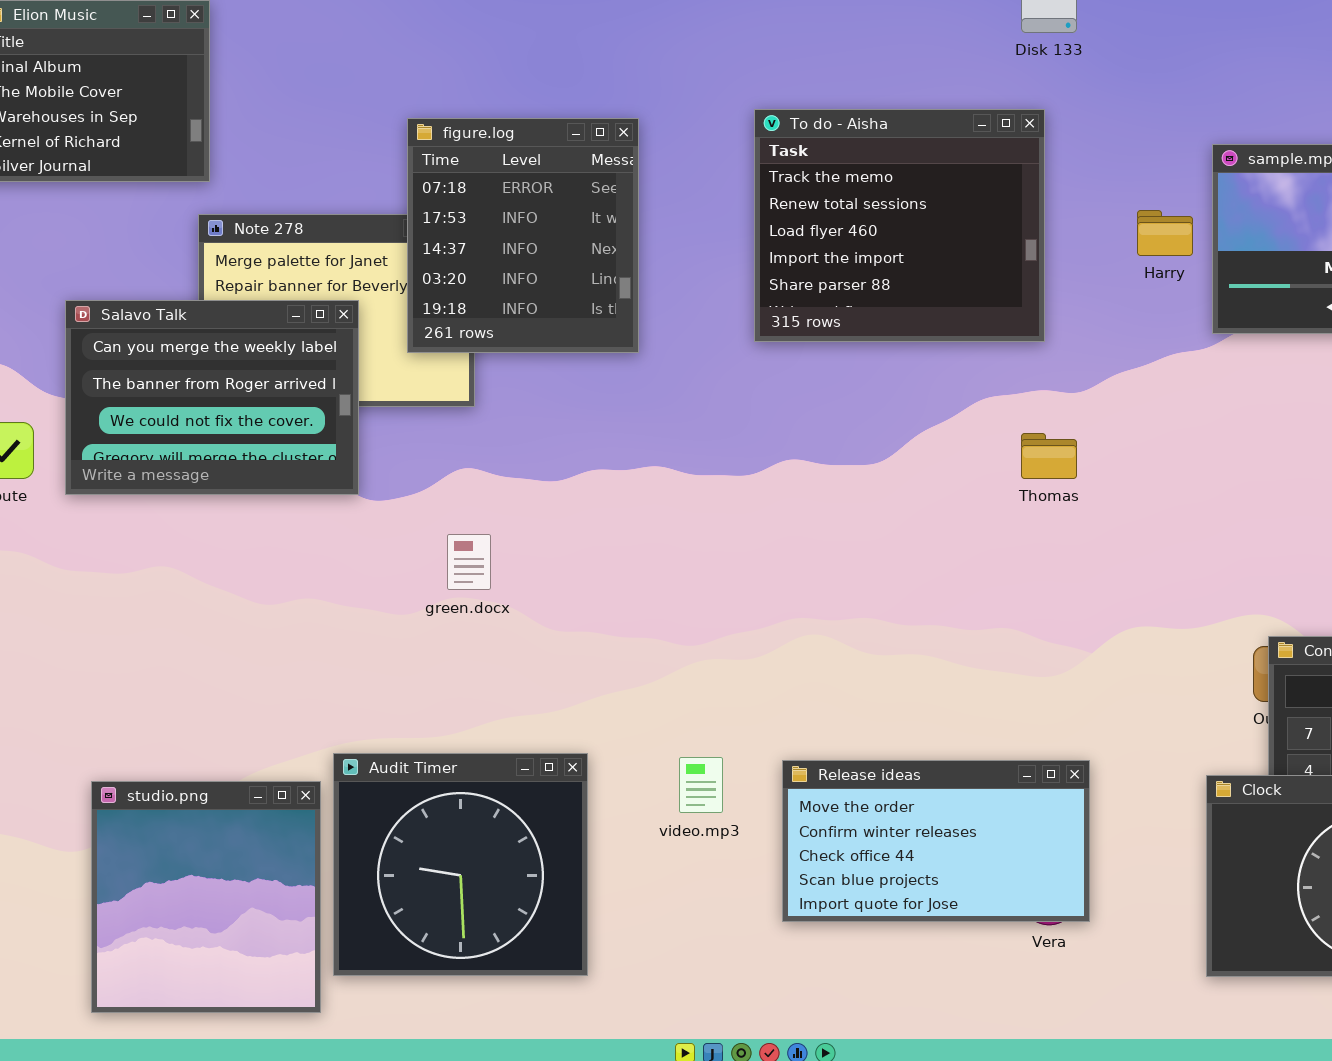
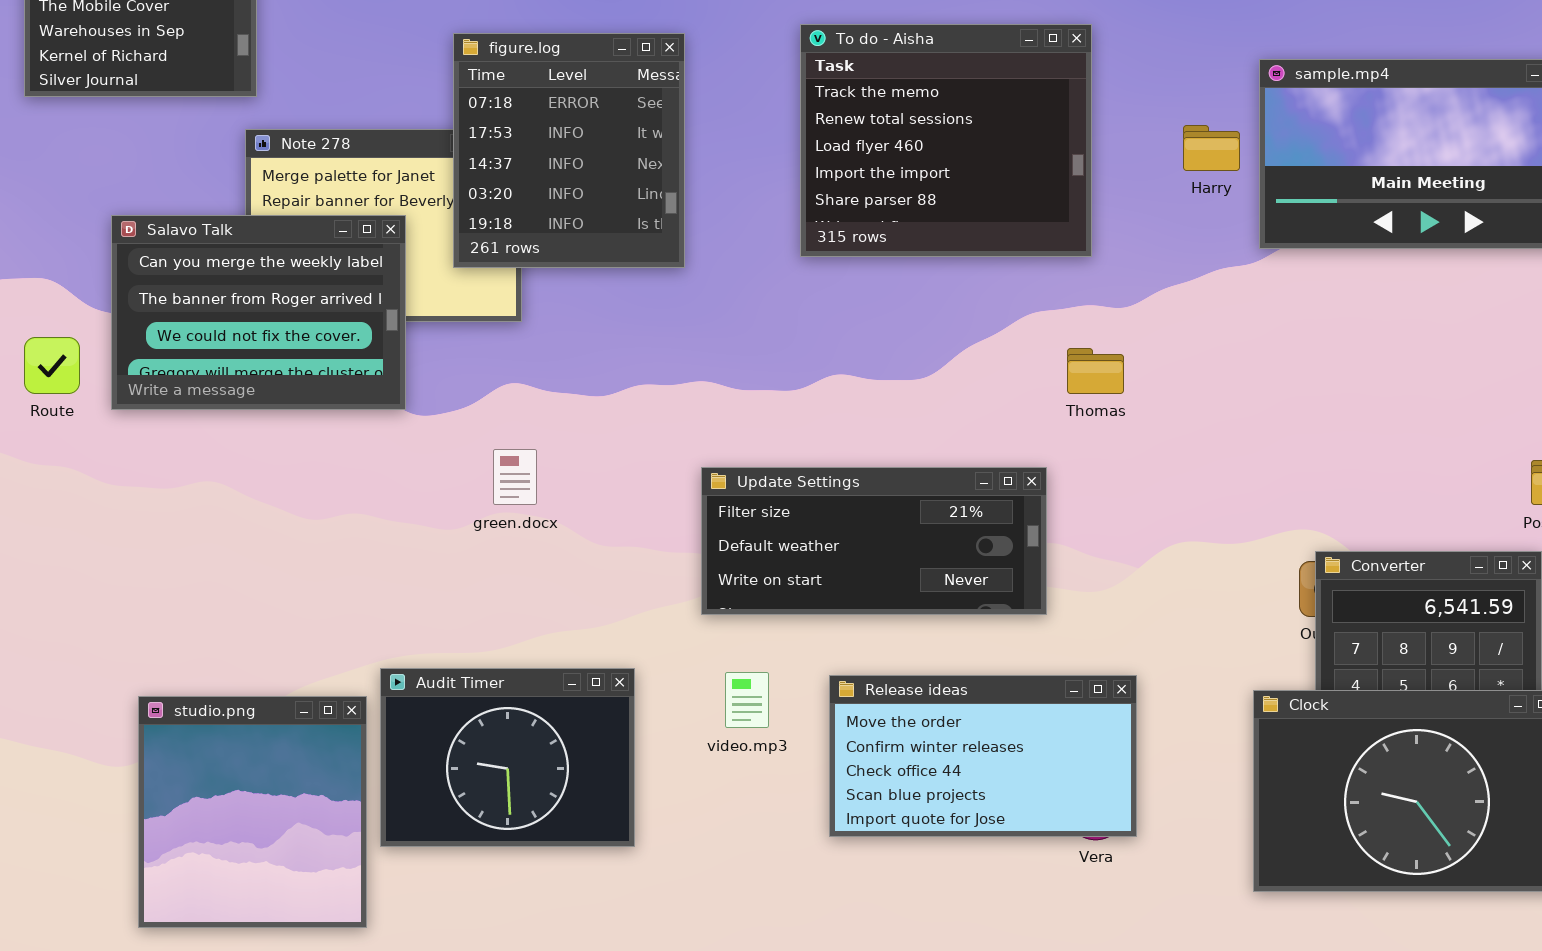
Update Settings: none -> [701,467,1047,615], opened
Audit Timer: [333,753,588,976] -> [380,668,635,847], resized

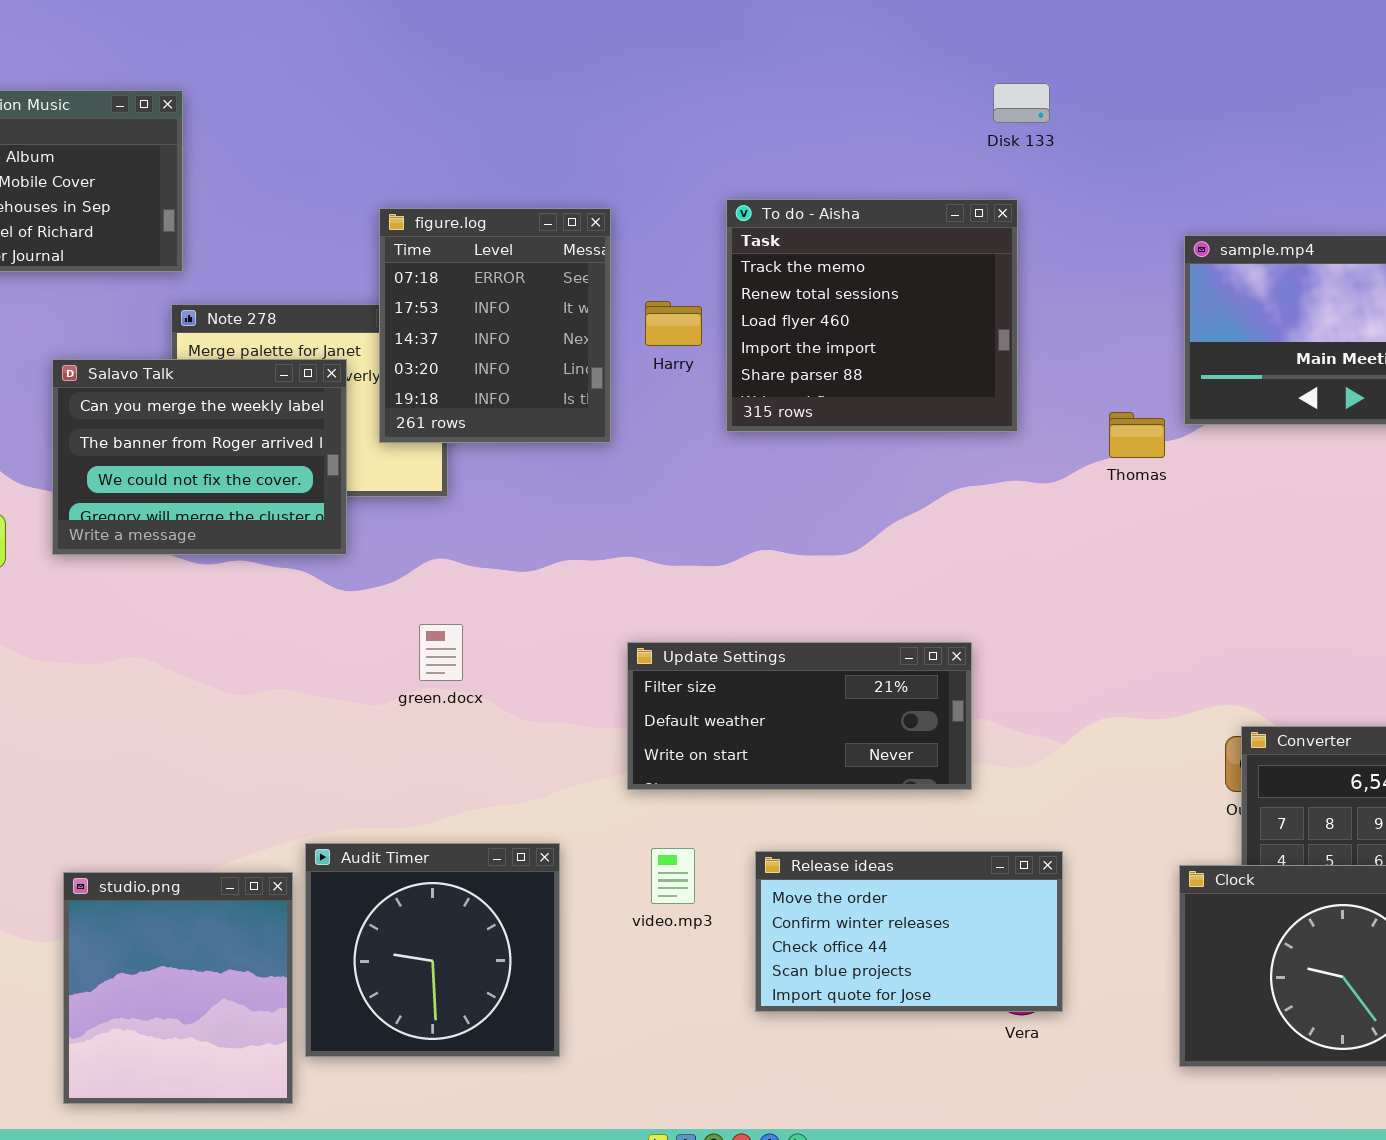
Harry: [1183,125,1240,171] -> [645,301,702,346], moved
Salavo Talk: [111,215,406,410] -> [52,359,347,555], moved
Thomas: [1067,348,1124,394] -> [1109,412,1165,458], moved
Audit Timer: [380,668,635,847] -> [305,843,560,1057], resized

